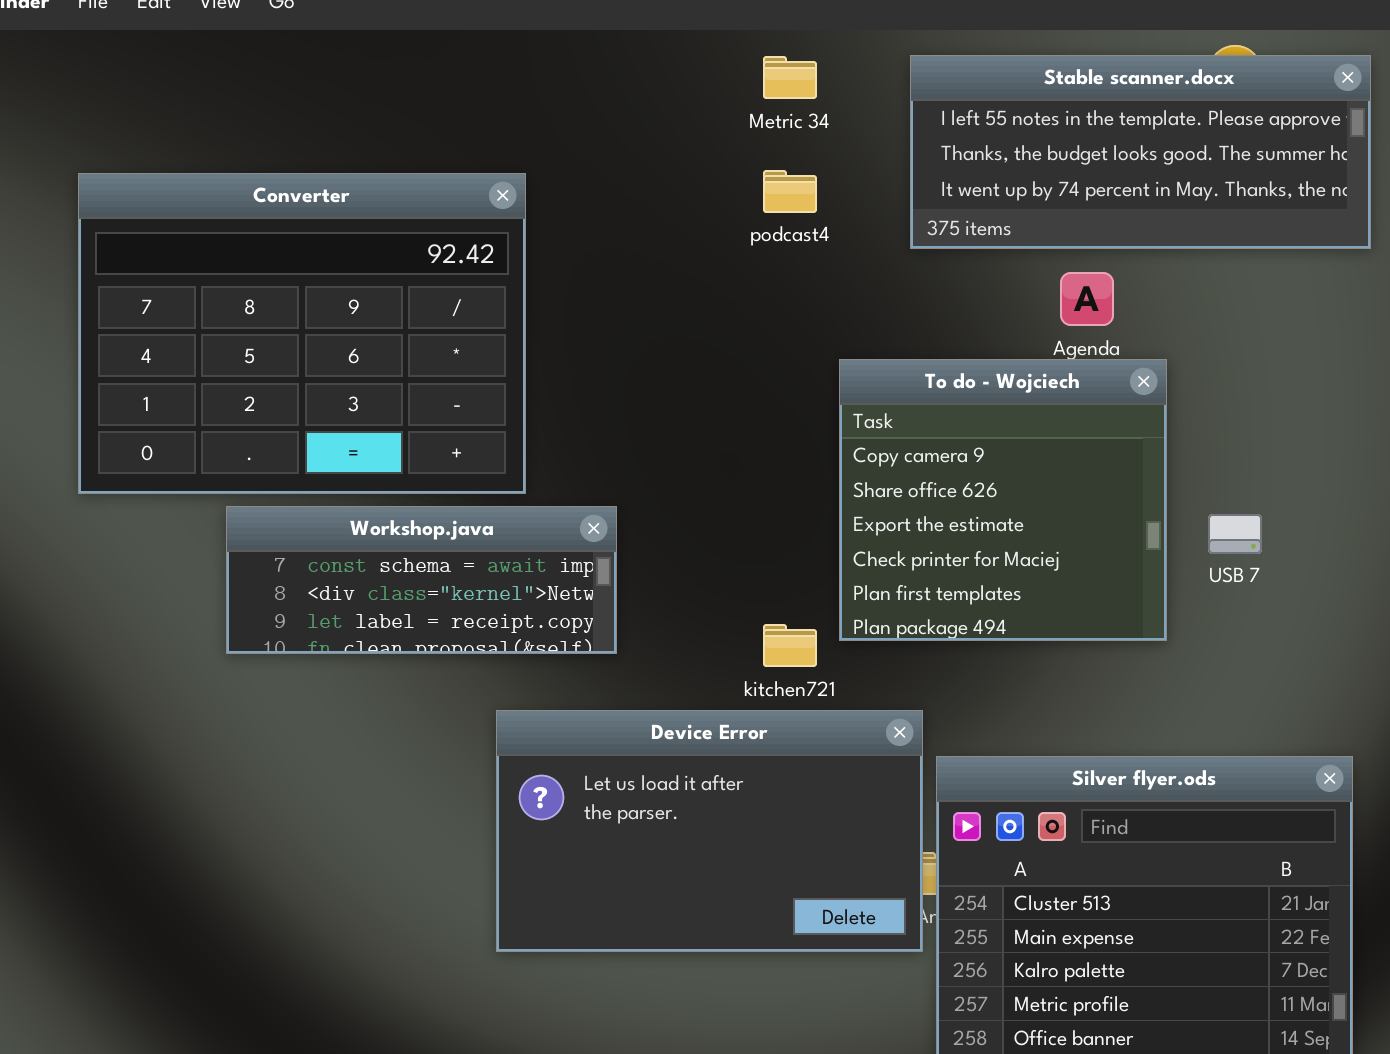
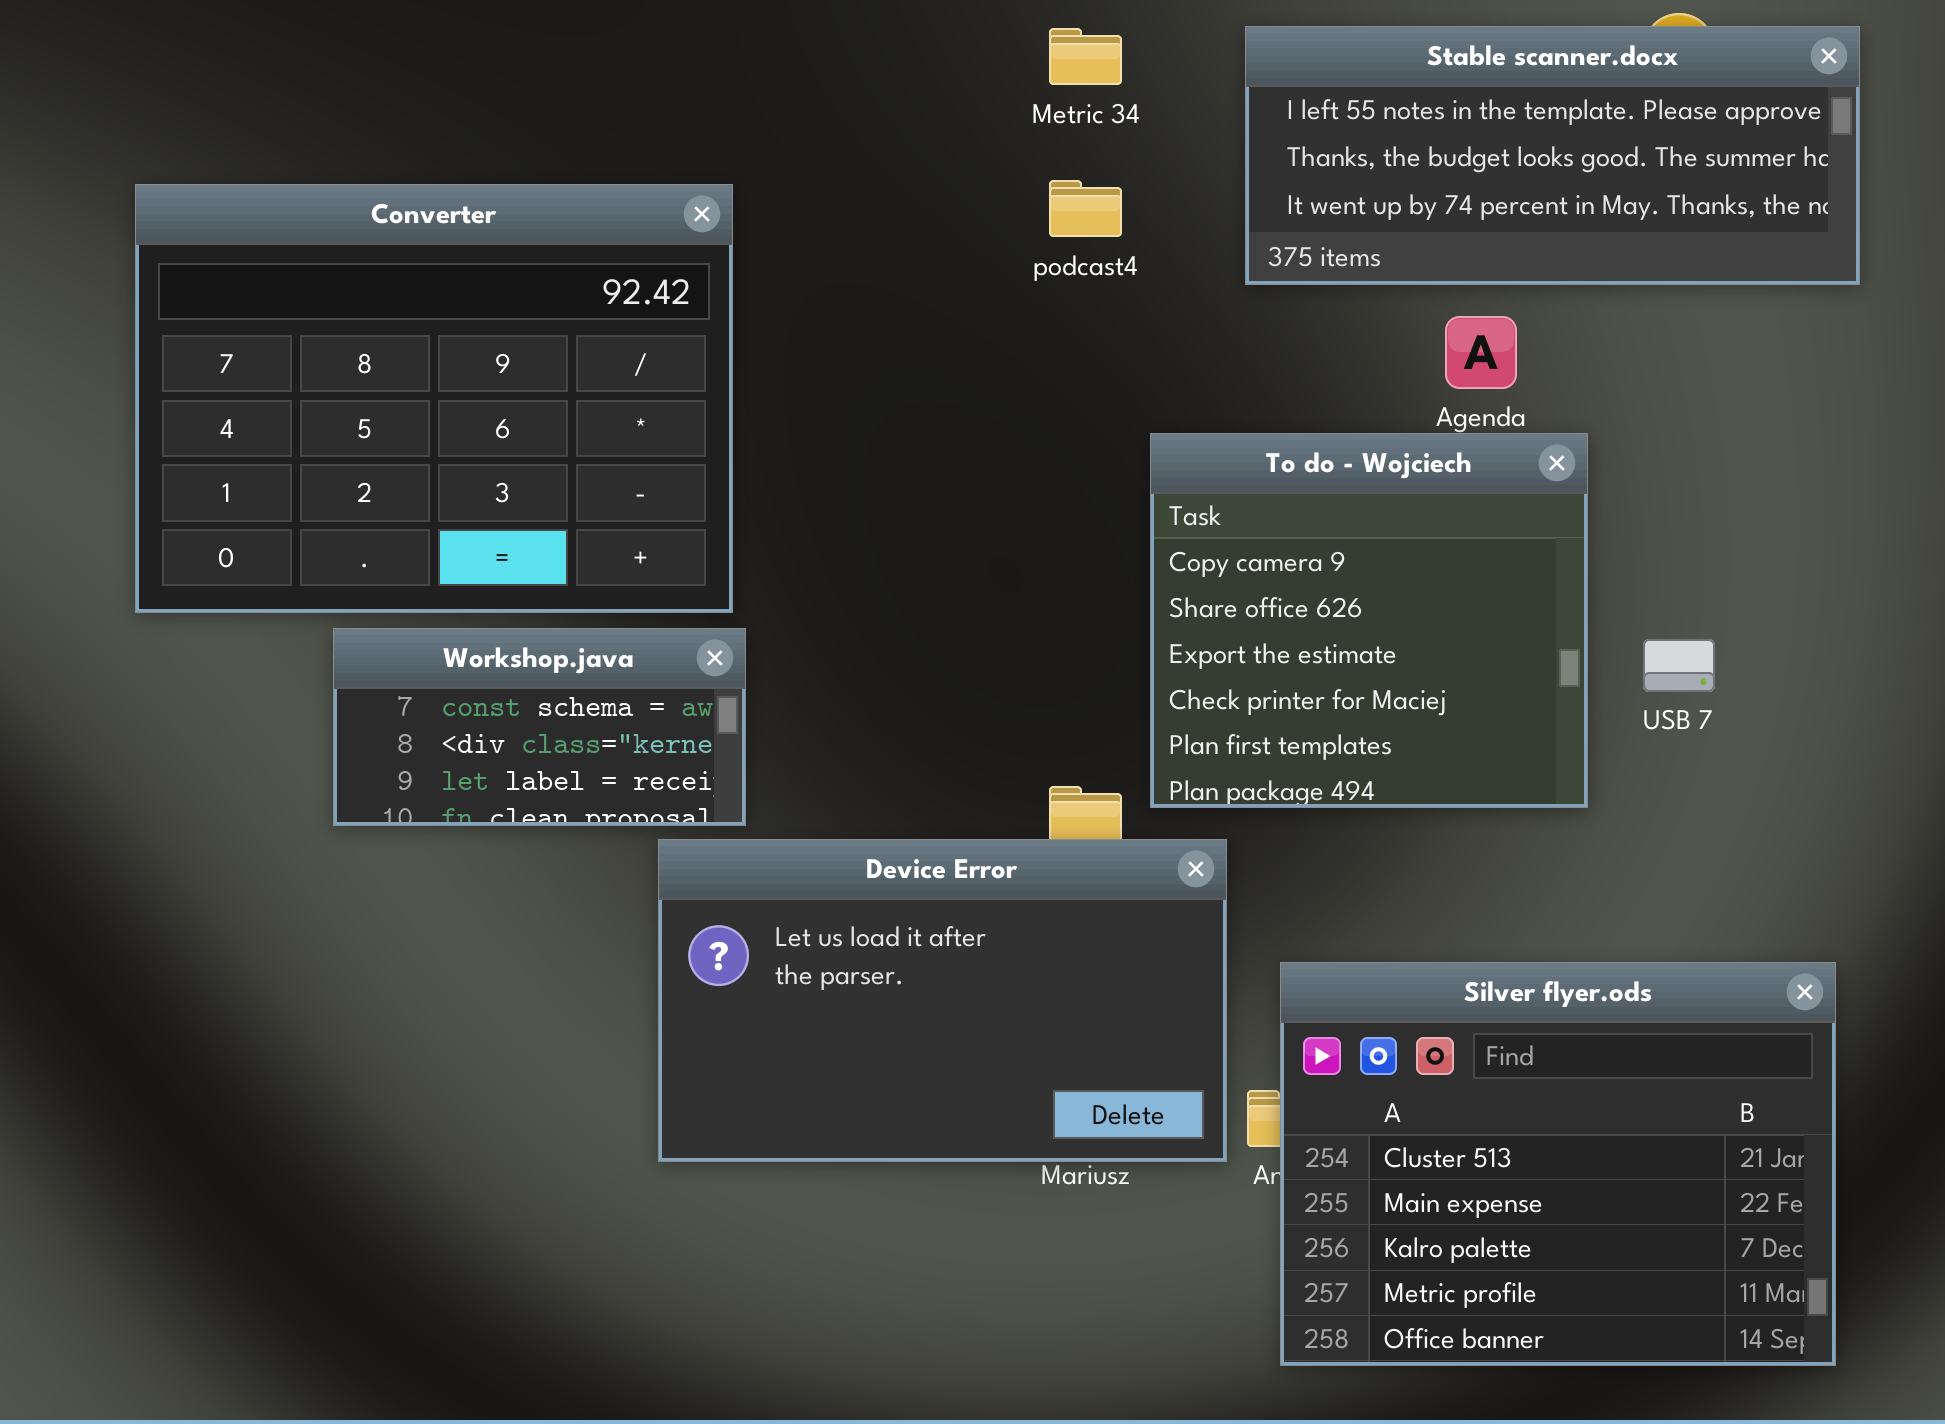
Workshop.java: [226,506,617,654] -> [333,628,746,826], resized
Device Error: [496,710,923,952] -> [658,839,1227,1162], moved

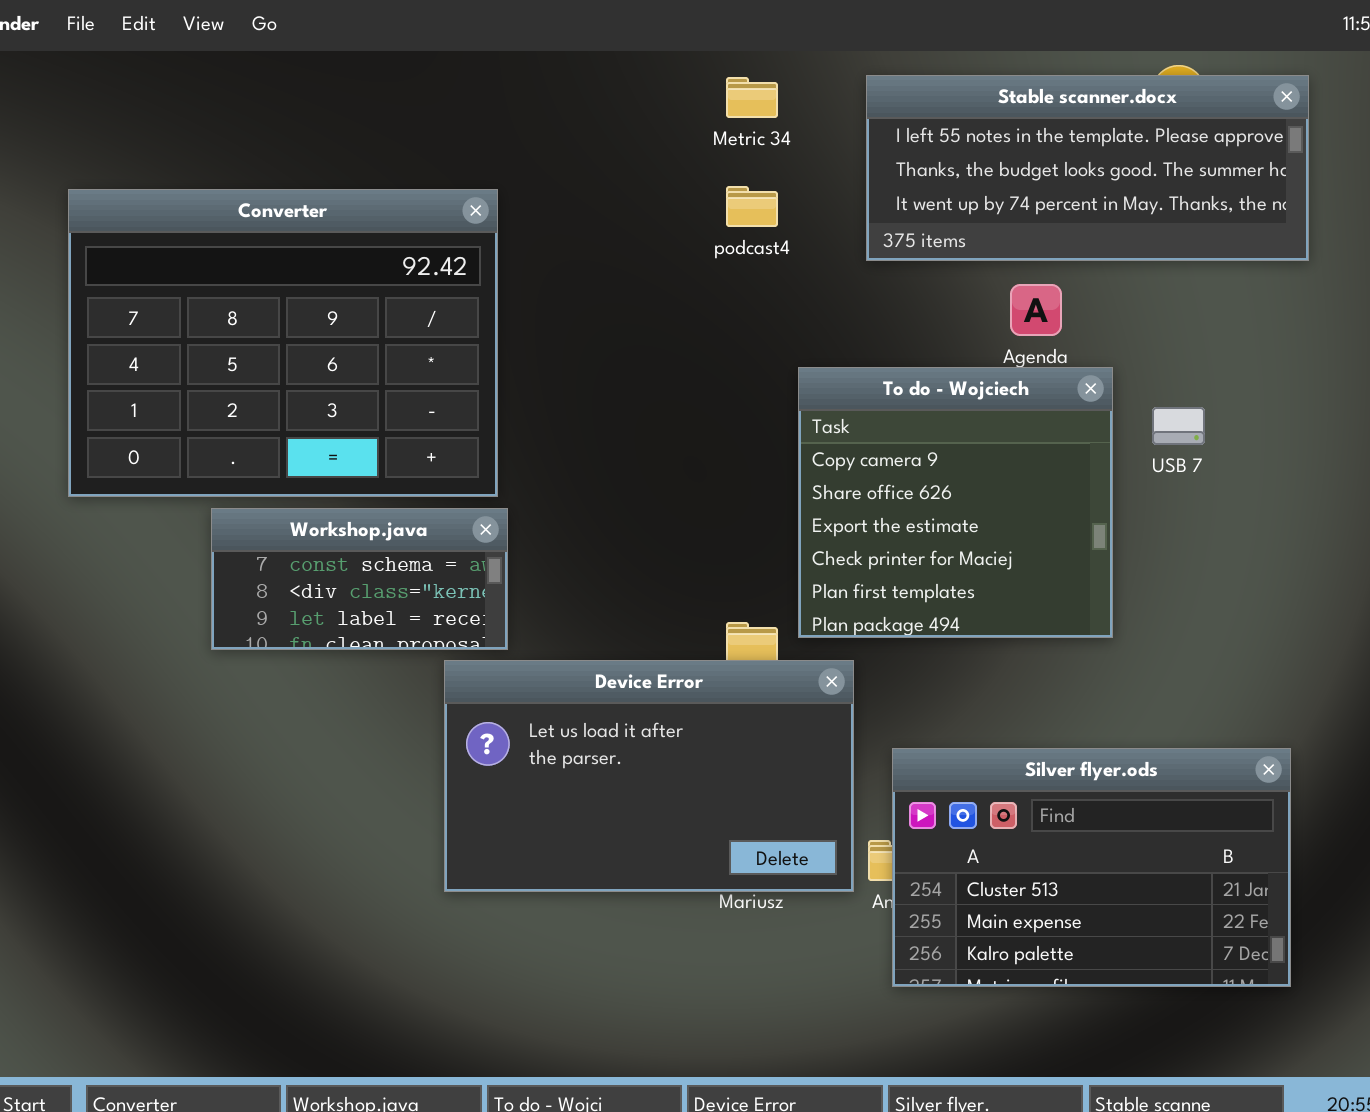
USB 7: [1643,639,1715,692] -> [1152,407,1205,445], moved
Silver flyer.ods: [1280,962,1836,1366] -> [892,748,1291,987], resized

